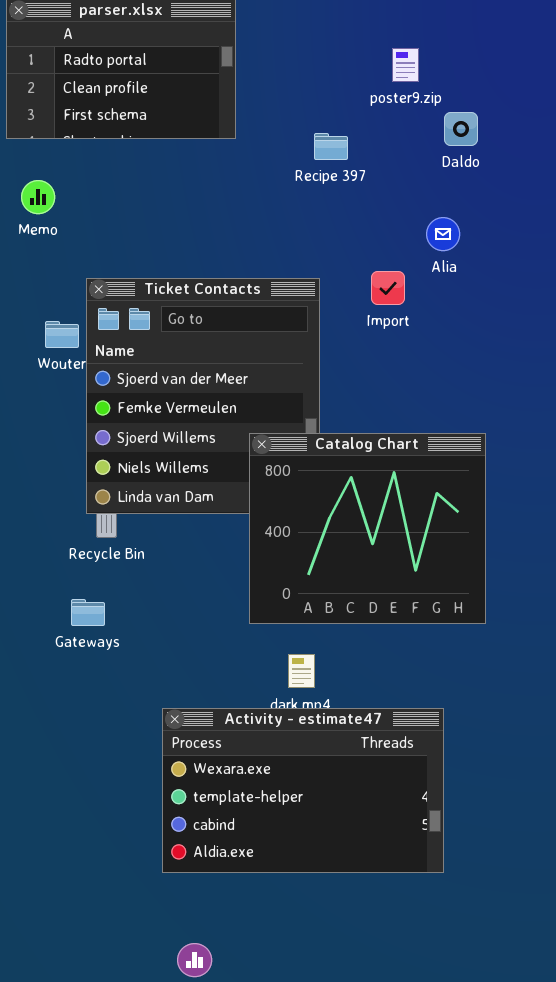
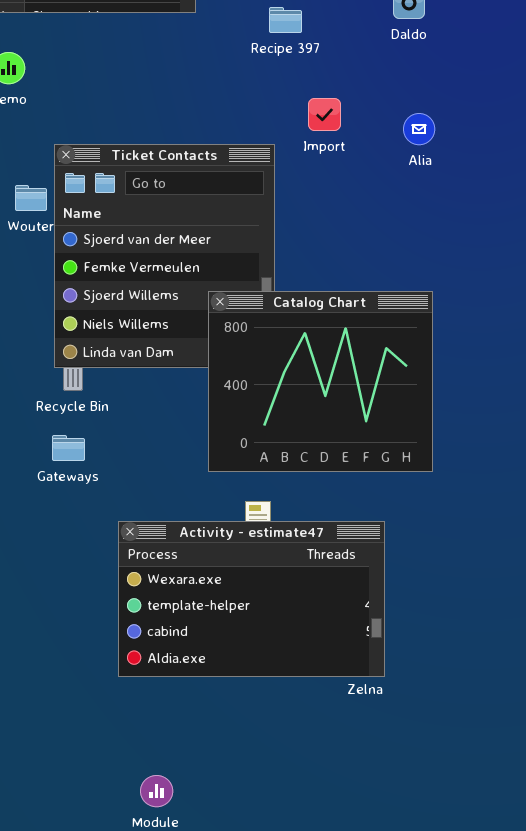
Alia: [426,217,460,251] -> [403,113,435,145], moved
Import: [371,271,405,305] -> [308,98,341,131], moved
Gateways: [71,599,105,626] -> [52,435,85,461], moved
Activity - estimate47: [162,708,444,873] -> [118,521,385,677], moved

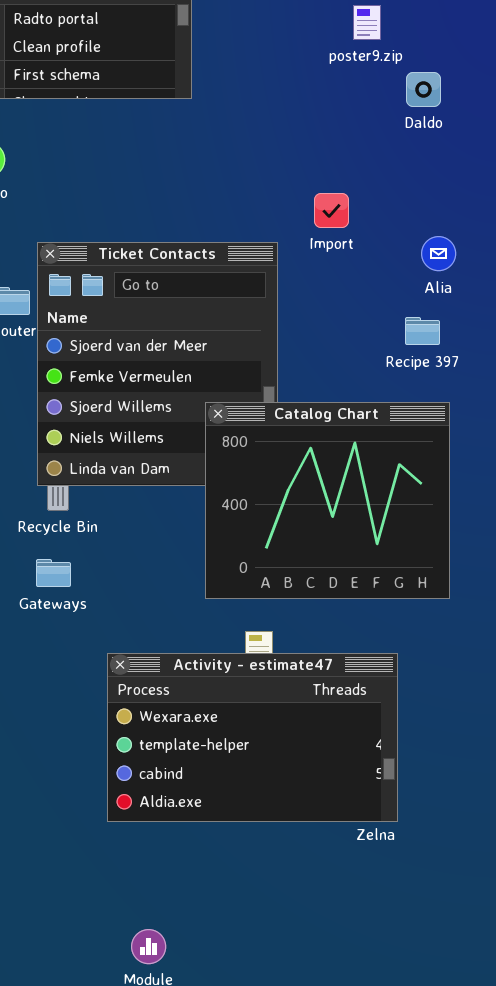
Recipe 397: [269,7,302,33] -> [405,317,440,345], moved
Alia: [403,113,435,145] -> [421,236,456,271], moved

